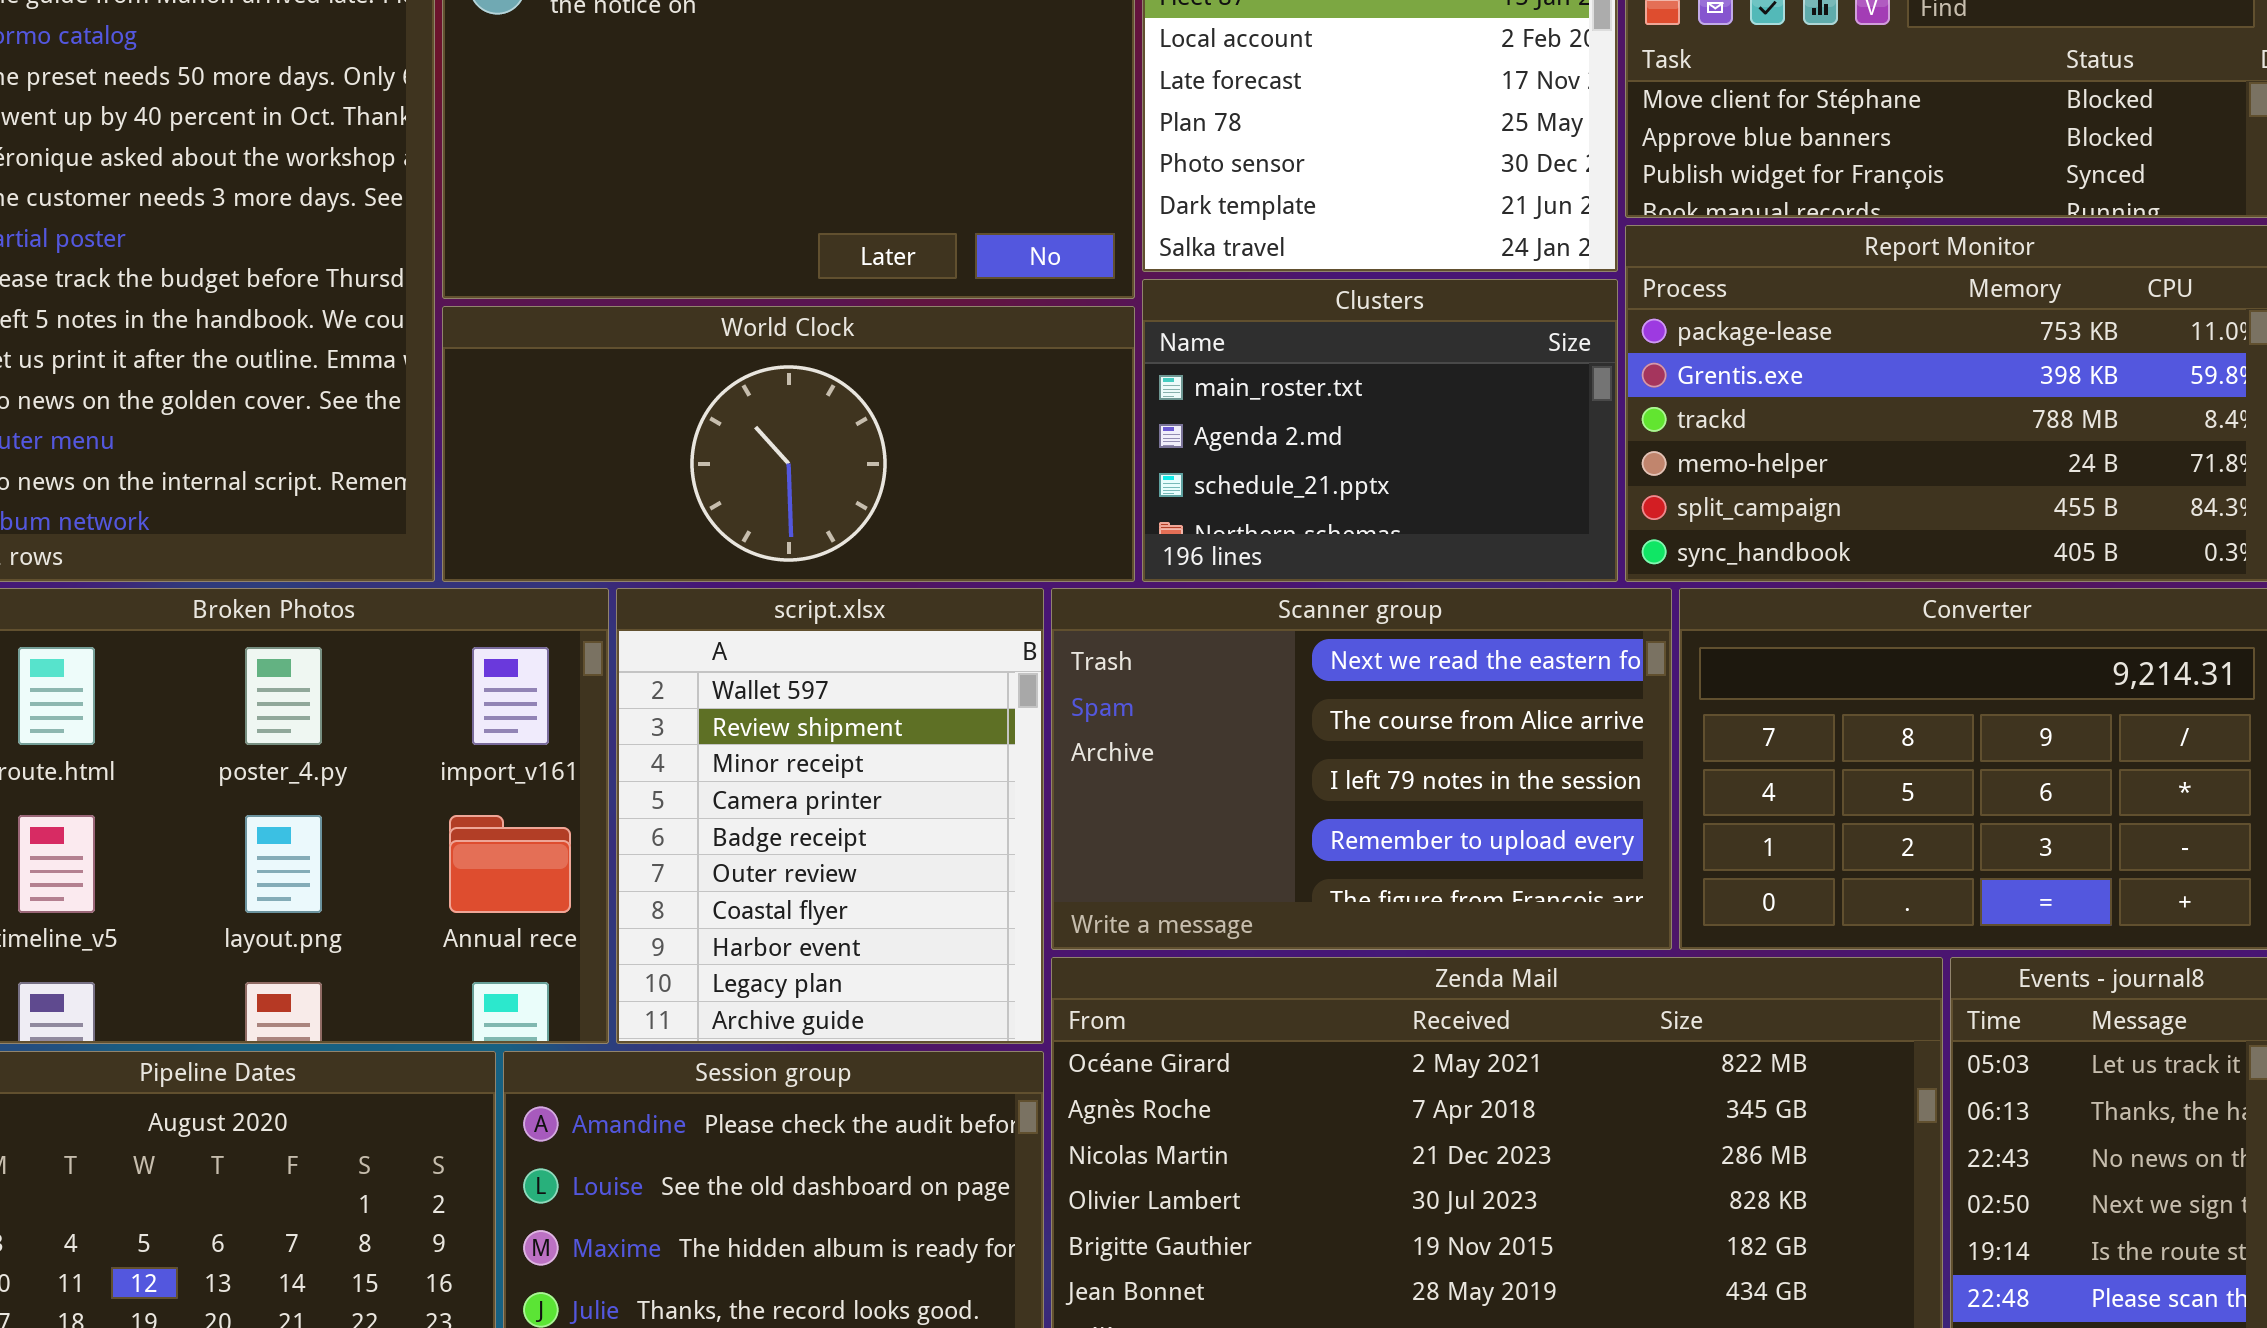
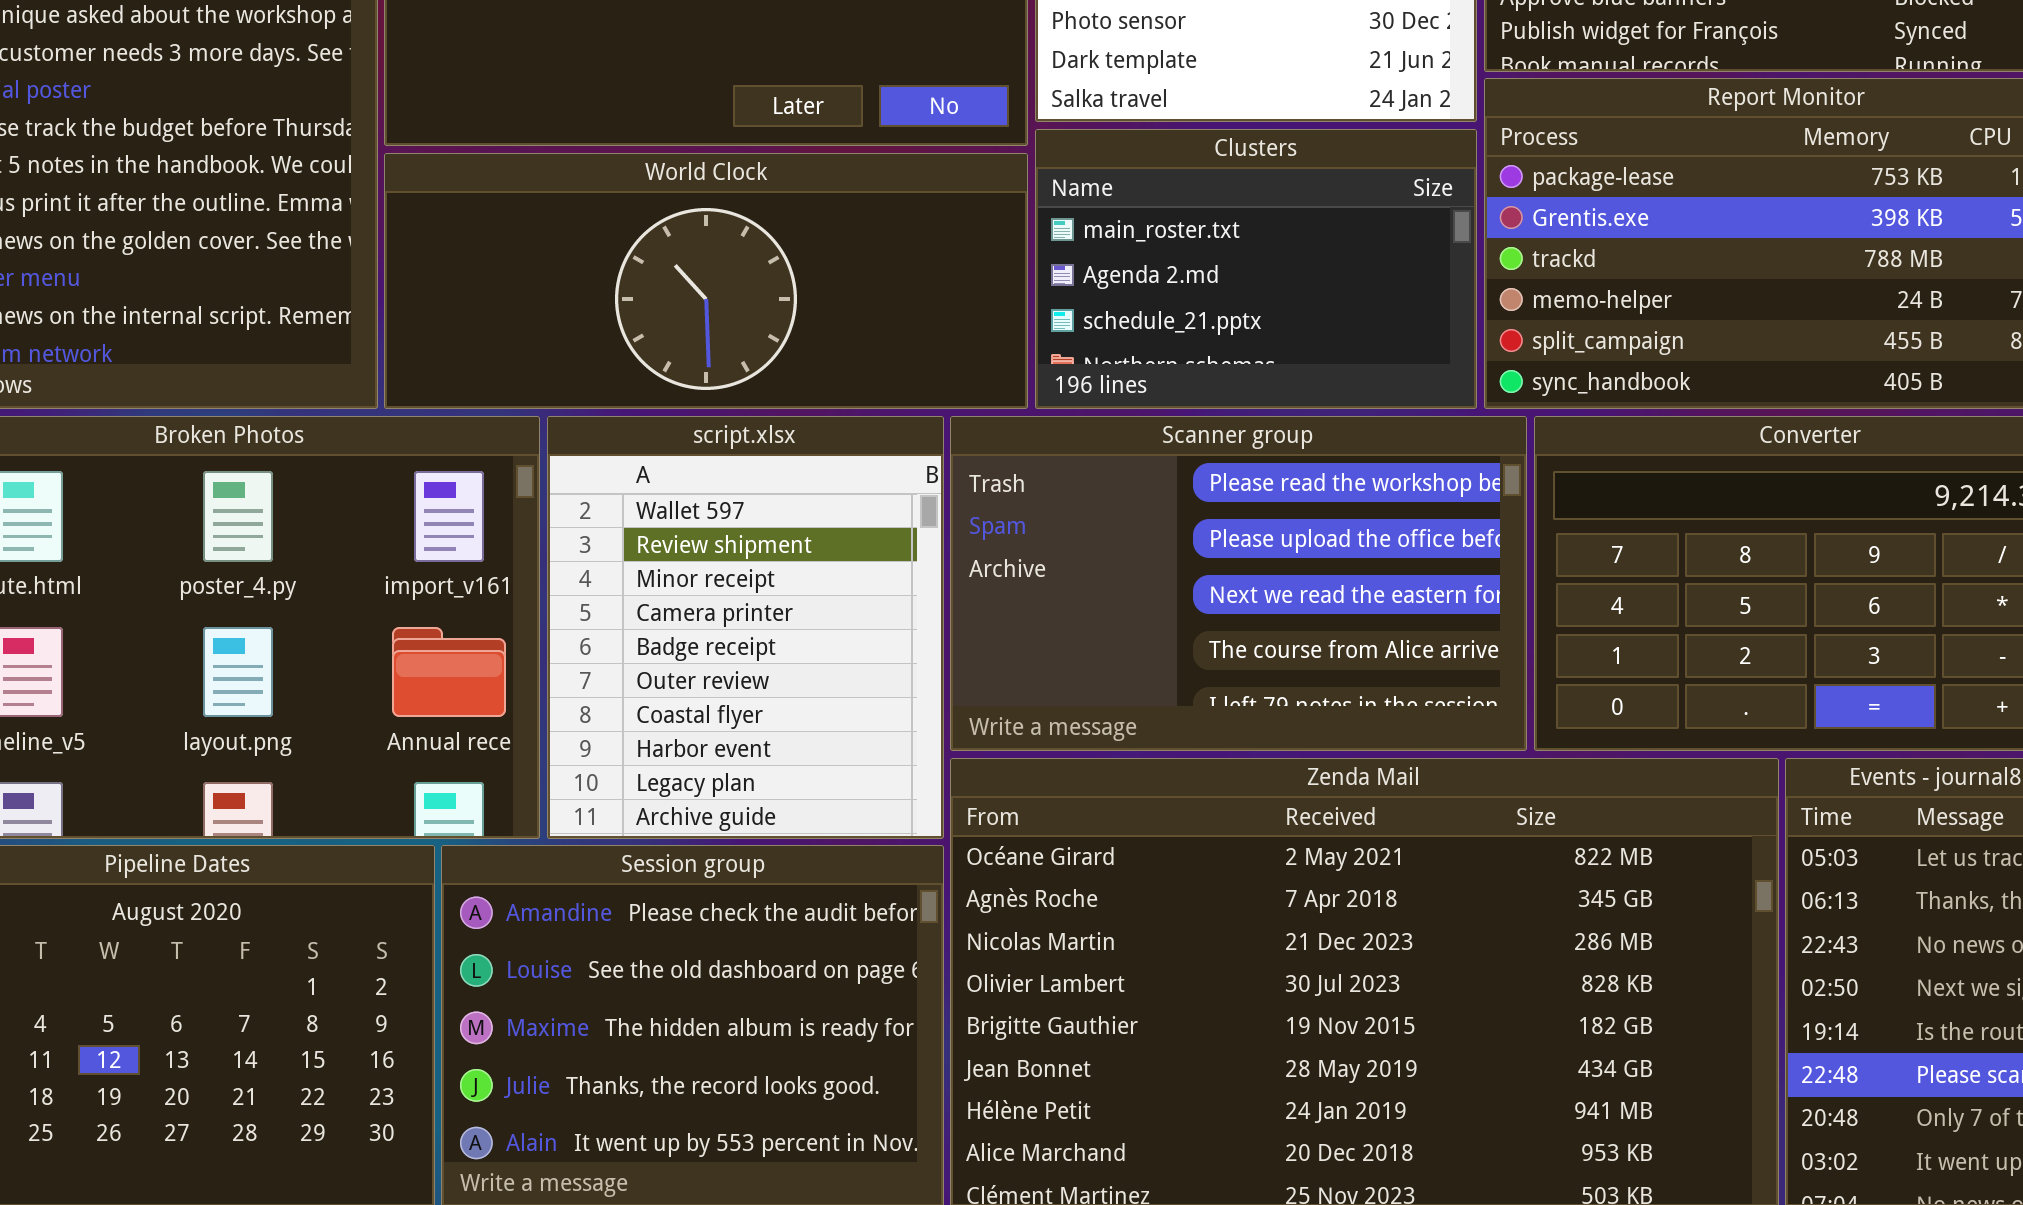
Scanner group: [1051,588,1672,950] -> [950,416,1527,751], scrolled up 2 rows

